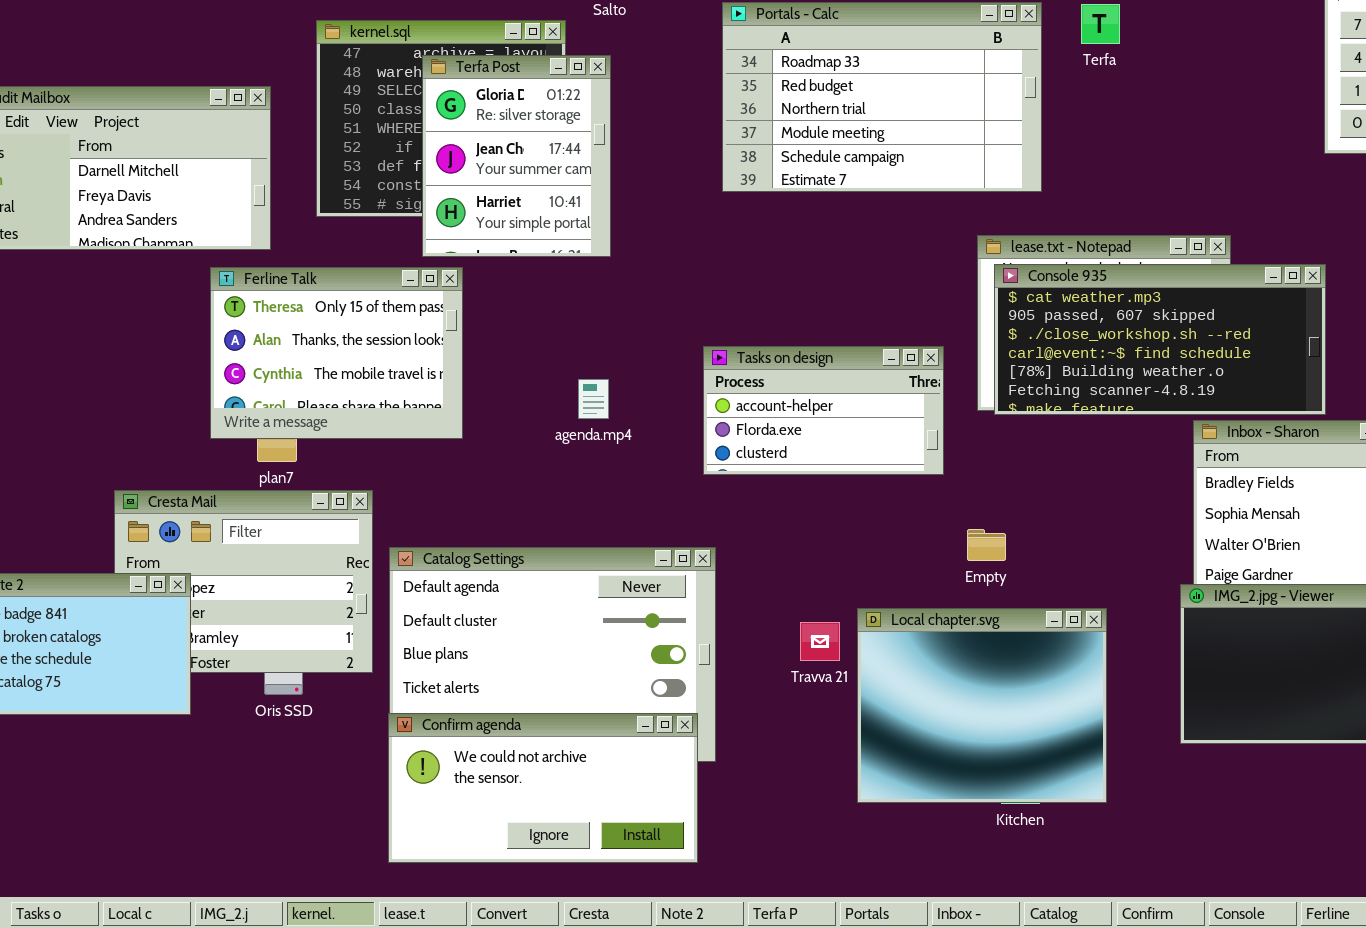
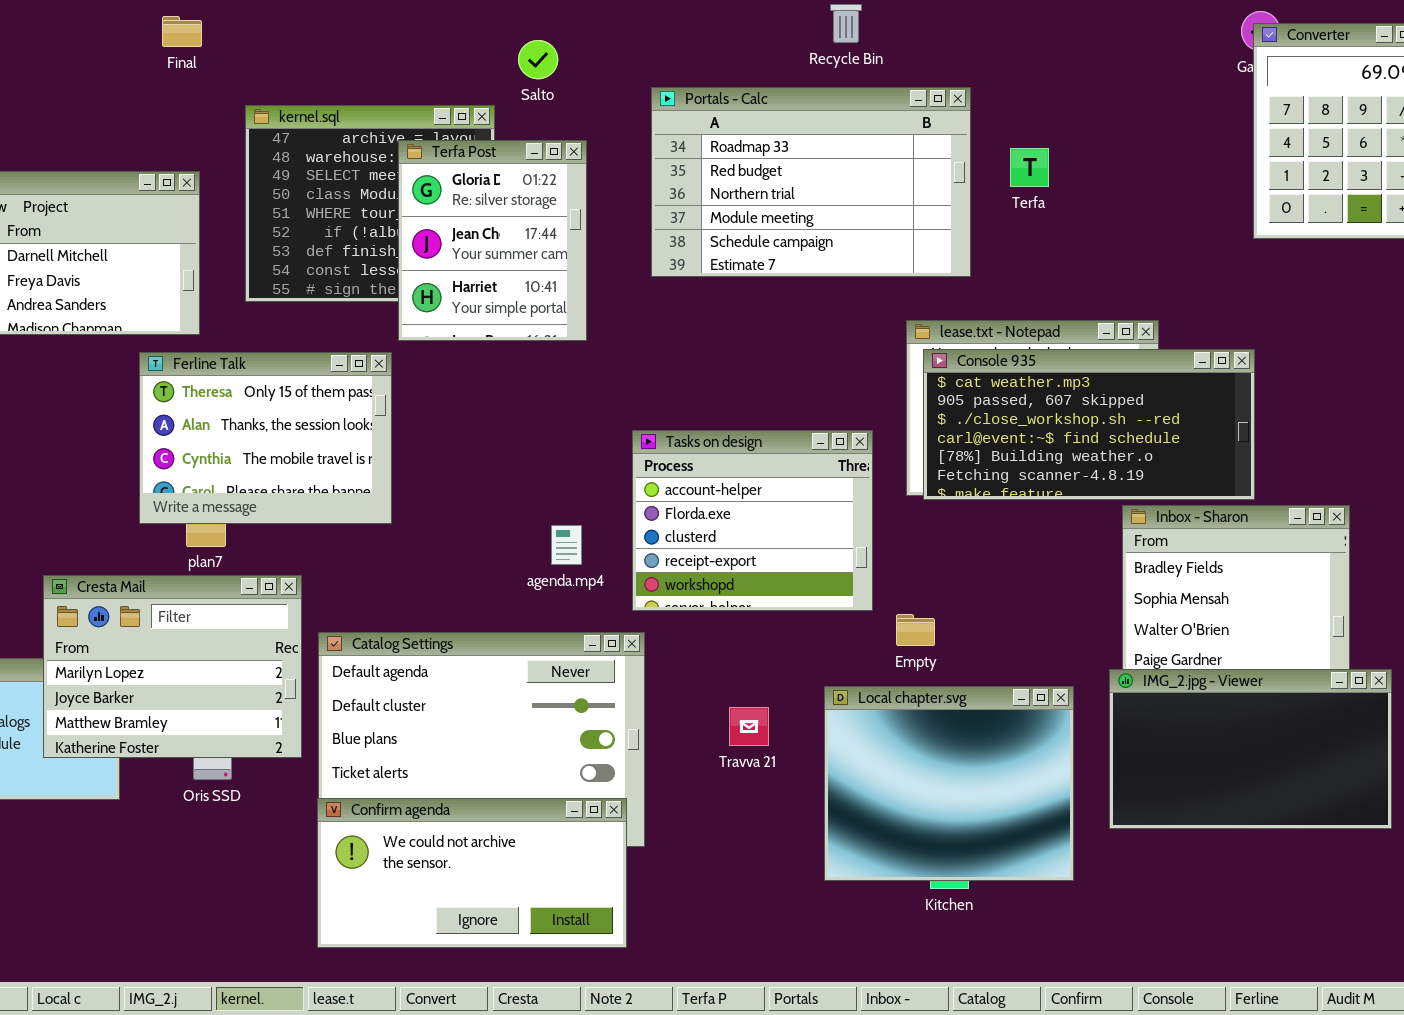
Terfa: [1081,4,1120,44] -> [1010,148,1049,187], moved
Terfa Post: [422,55,611,257] -> [398,140,587,341], moved
Tasks on design: [703,346,944,475] -> [632,430,873,611], resized
agenda.mp4: [578,379,609,419] -> [551,525,582,565], moved
Cresta Mail: [114,490,373,673] -> [43,575,302,758], raised
Local chapter.svg: [857,608,1107,803] -> [824,686,1074,881], moved

